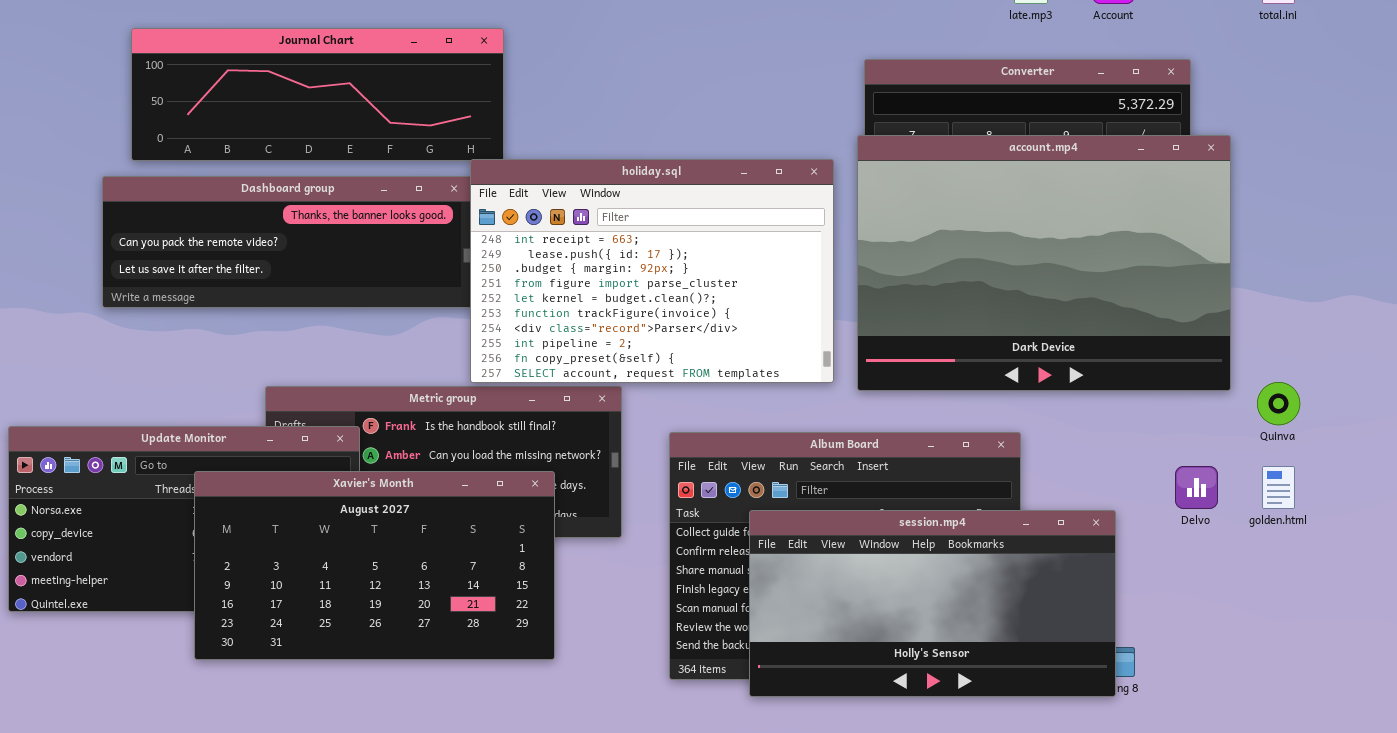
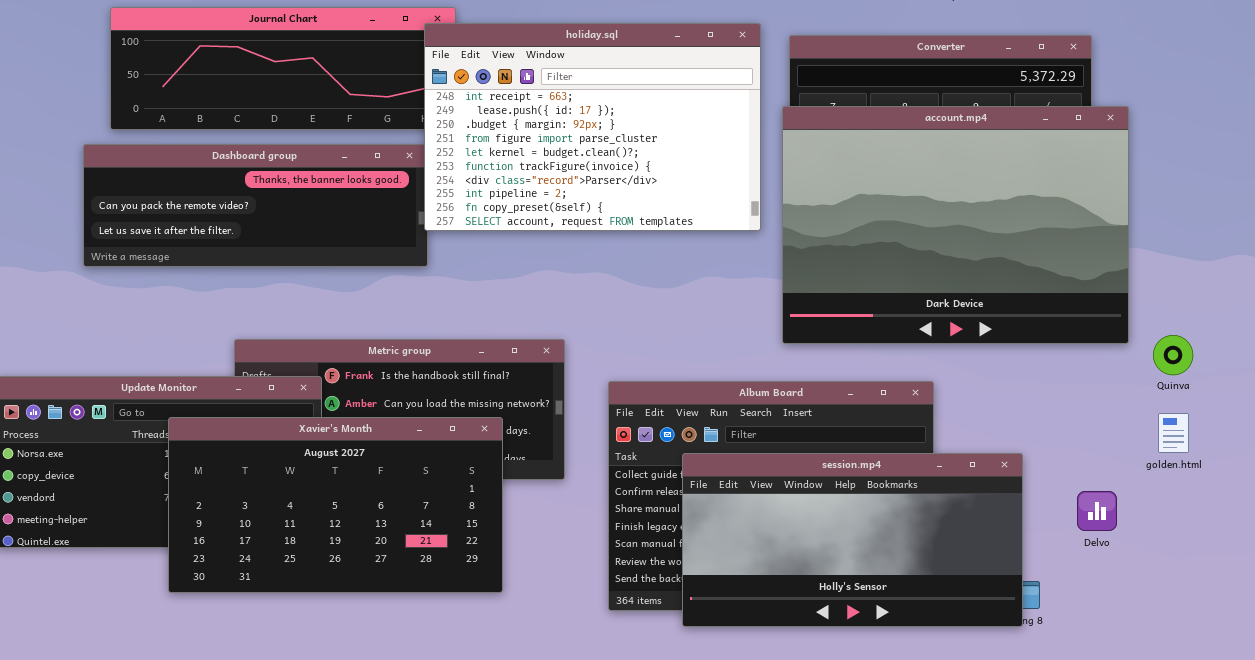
holiday.sql: [470,159,834,383] -> [424,23,761,231], moved
Delvo: [1175,466,1218,509] -> [1077,491,1117,531], moved

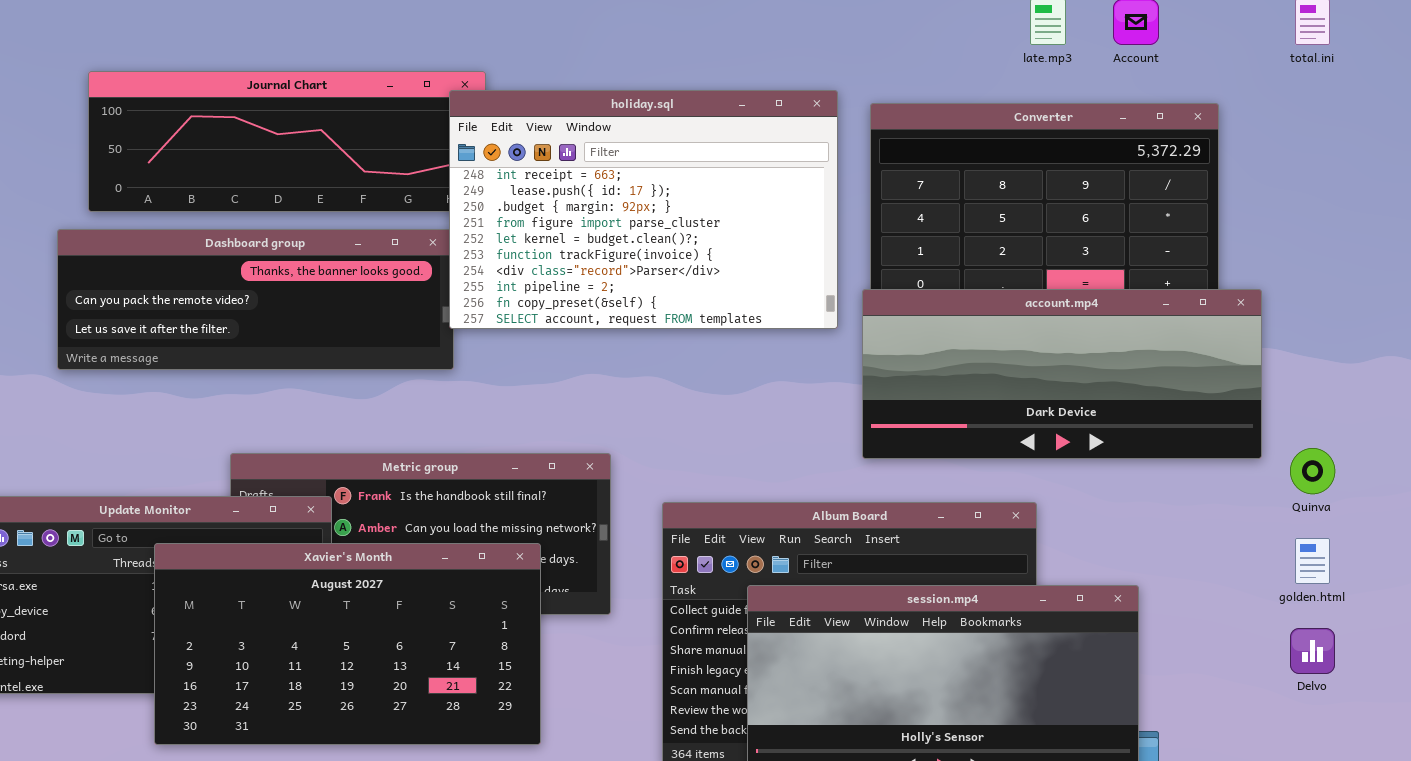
account.mp4: [782,106,1129,344] -> [862,289,1262,459], resized
Delvo: [1077,491,1117,531] -> [1290,628,1335,674], moved

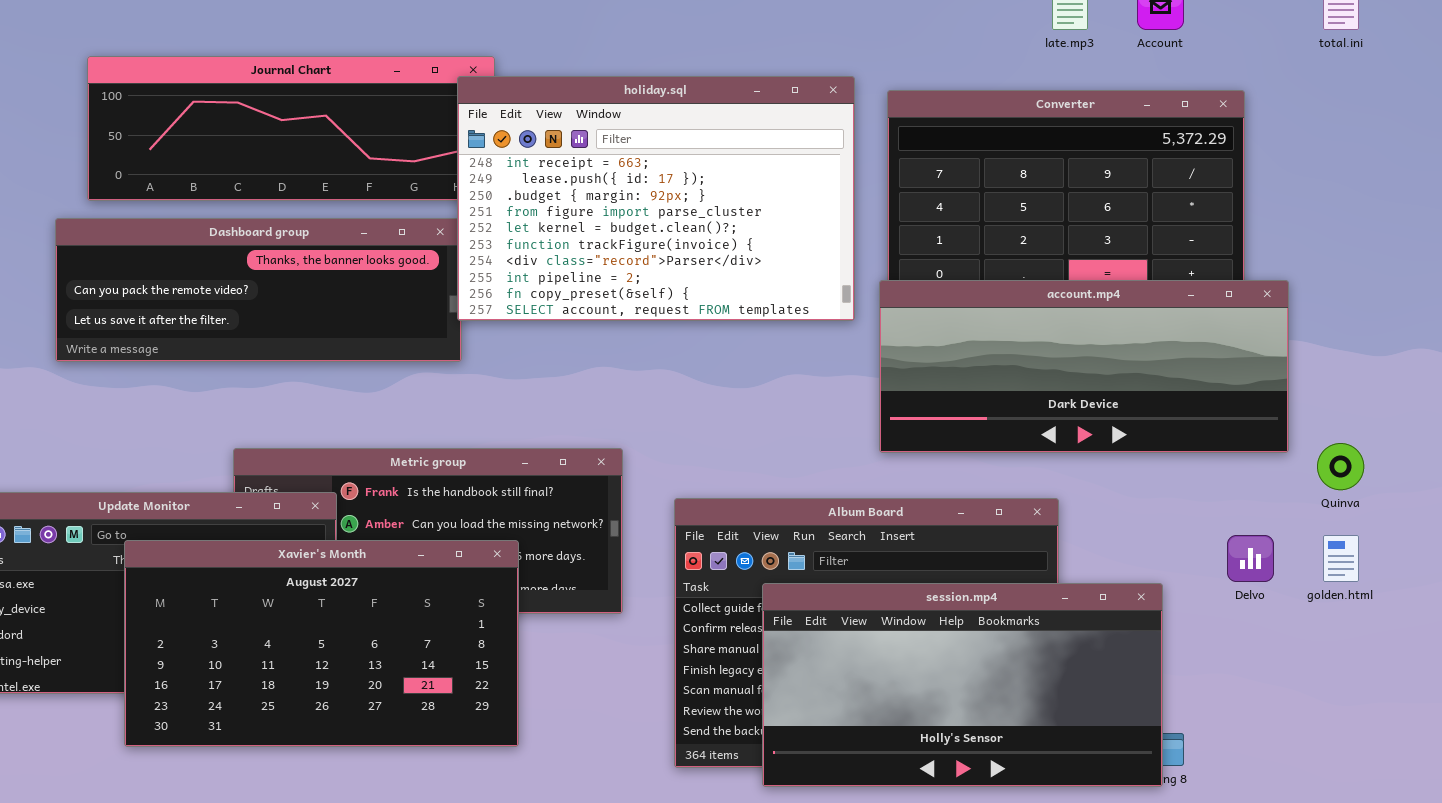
Xavier's Month: [154,543,541,745] -> [124,540,519,747], moved
Delvo: [1290,628,1335,674] -> [1227,535,1274,582], moved

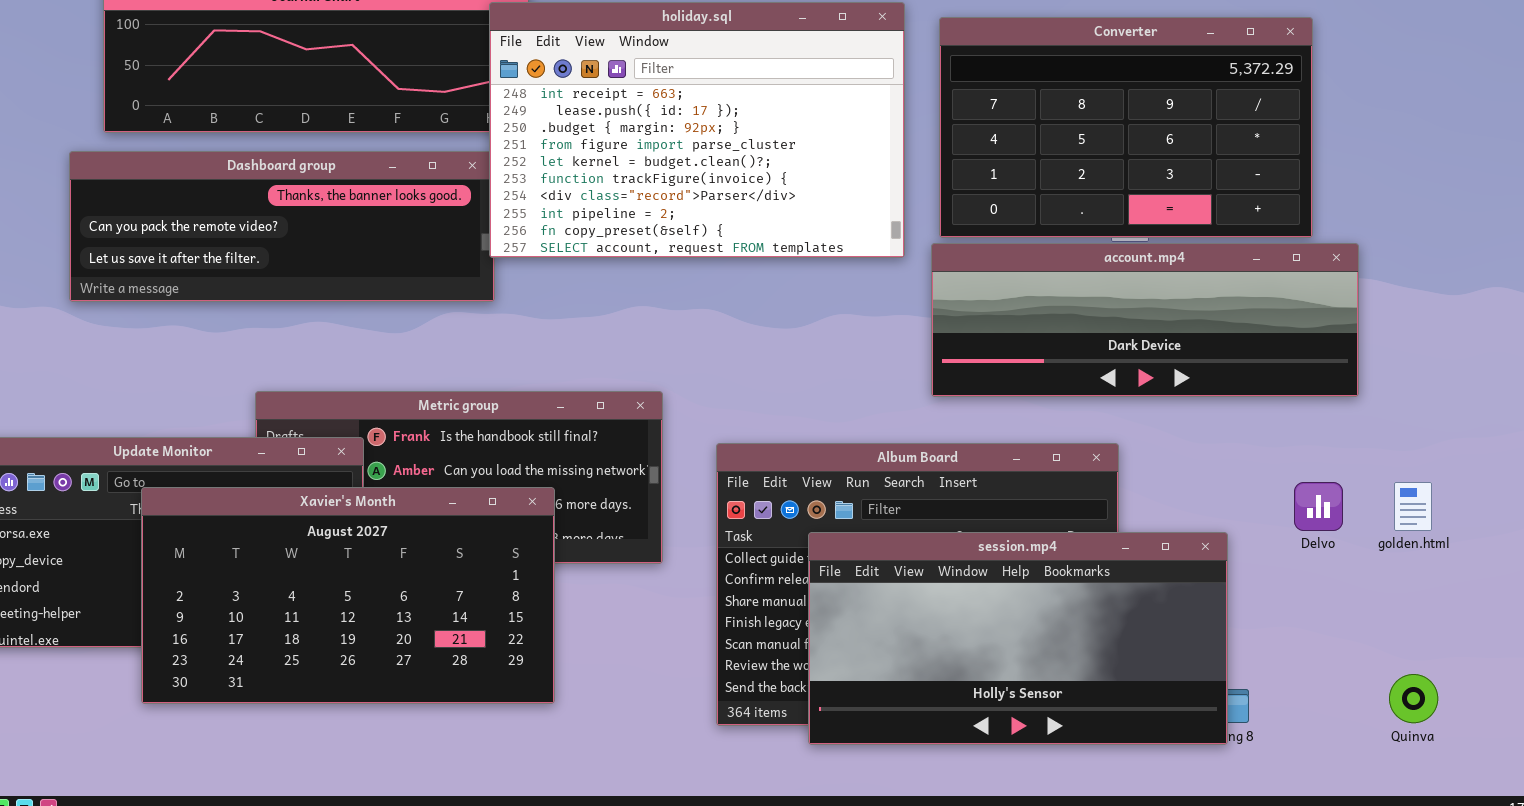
account.mp4: [879,280,1289,453] -> [931,243,1359,397], resized
Quinva: [1317,443,1364,490] -> [1389,674,1438,723], moved

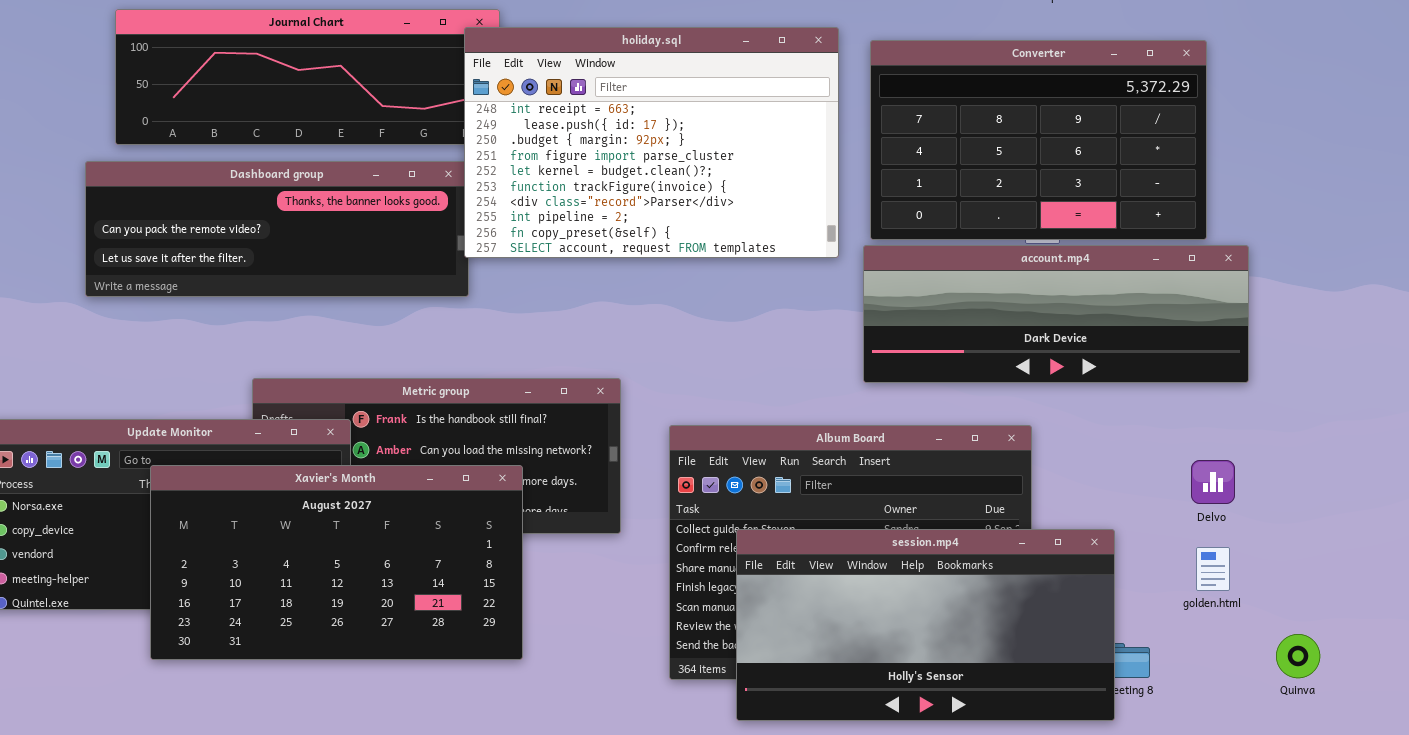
golden.html: [1394,482,1432,531] -> [1196,547,1230,591], moved
session.mp4: [808,532,1228,745] -> [736,529,1115,721], moved

